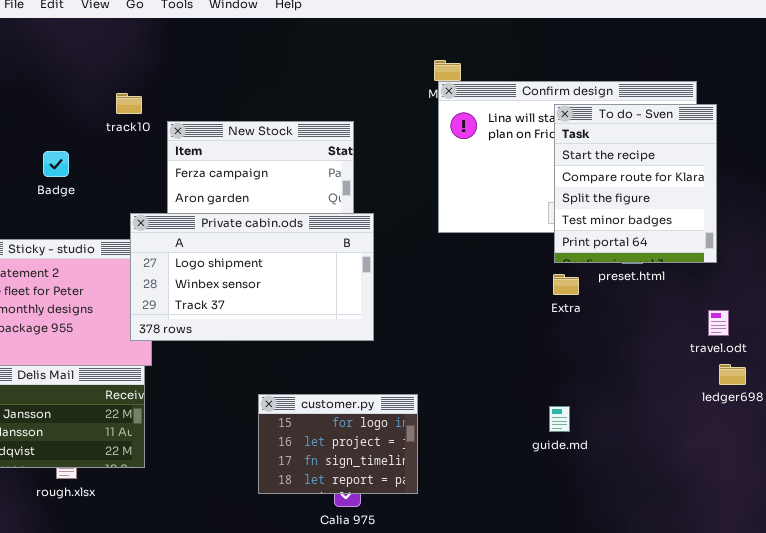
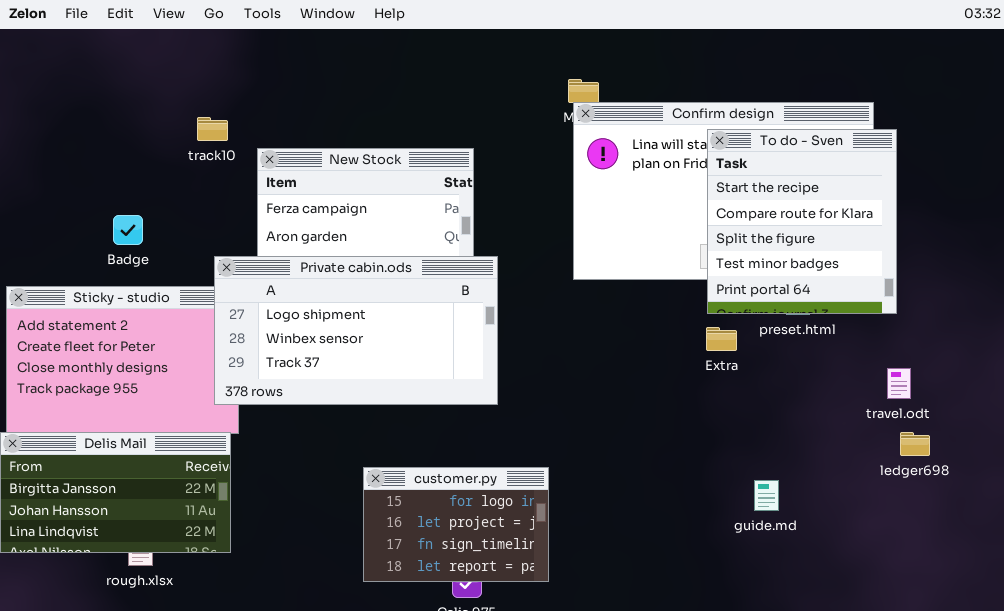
Badge: [43,151,69,177] -> [113,215,143,245], moved
guide.md: [549,406,570,432] -> [754,480,779,511], moved

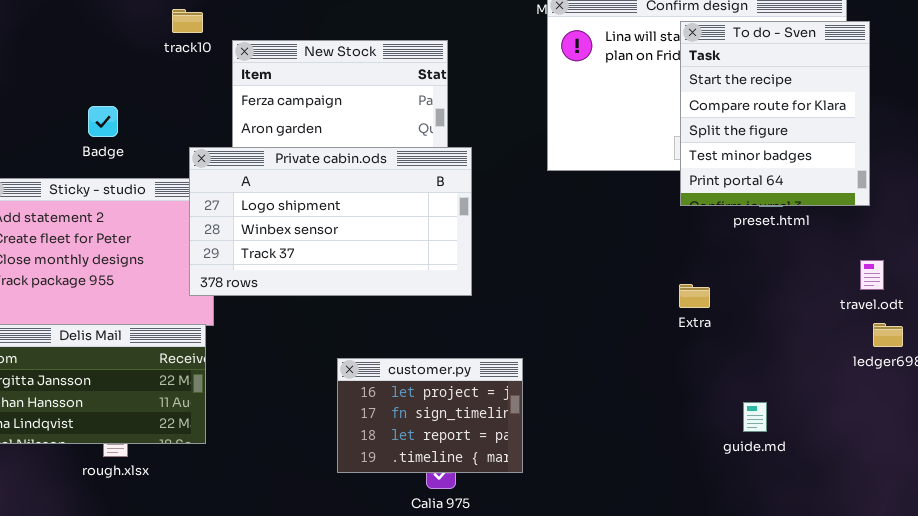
Extra: [706,327,737,351] -> [679,284,710,308], moved
customer.py: [363,467,549,582] -> [337,358,523,473], scrolled down 1 row
guide.md: [754,480,779,511] -> [743,402,767,432], moved

